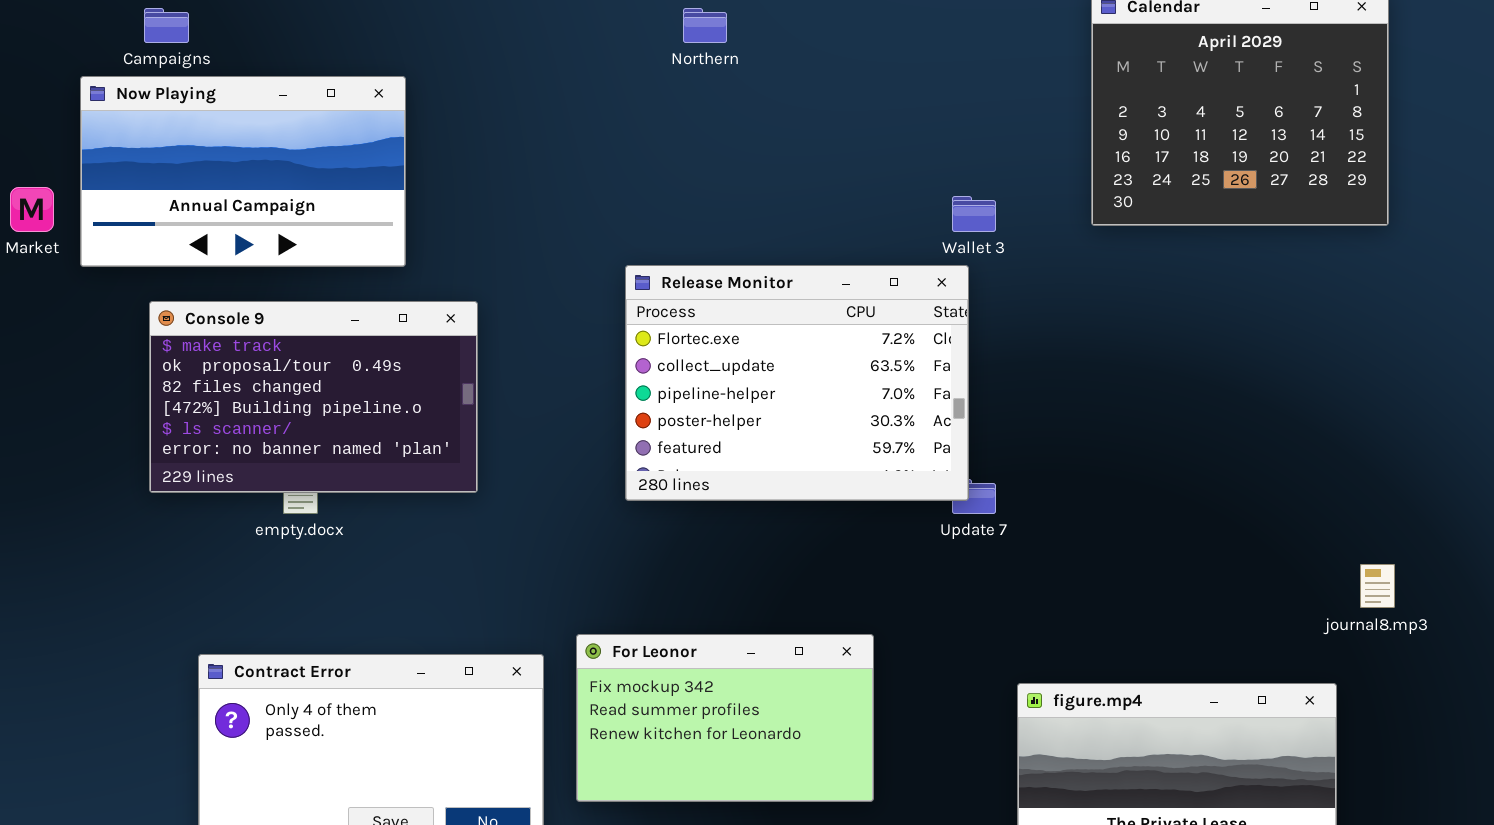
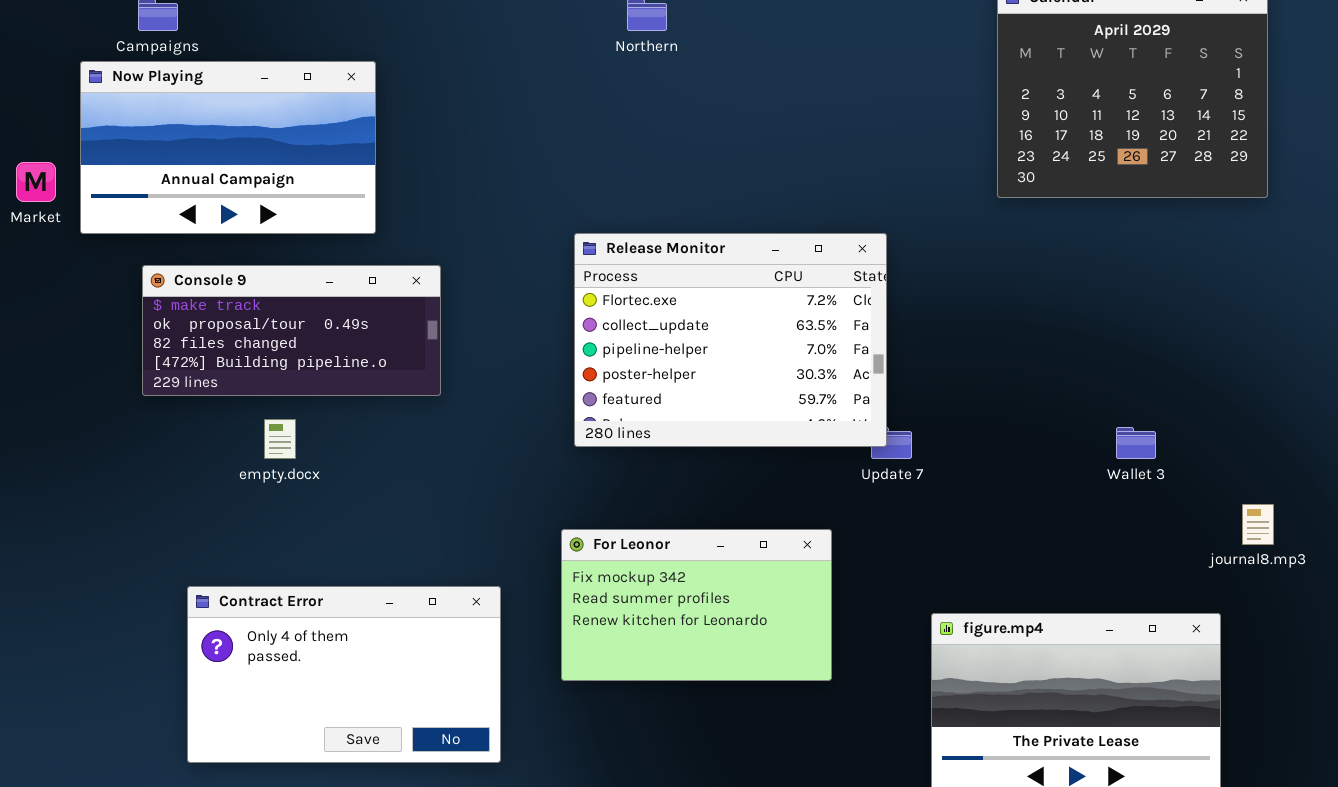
Wallet 3: [952,196,996,232] -> [1116,427,1156,459], moved
Console 9: [149,301,478,493] -> [142,265,441,396], resized
For Leonor: [576,634,874,802] -> [561,529,832,681], moved

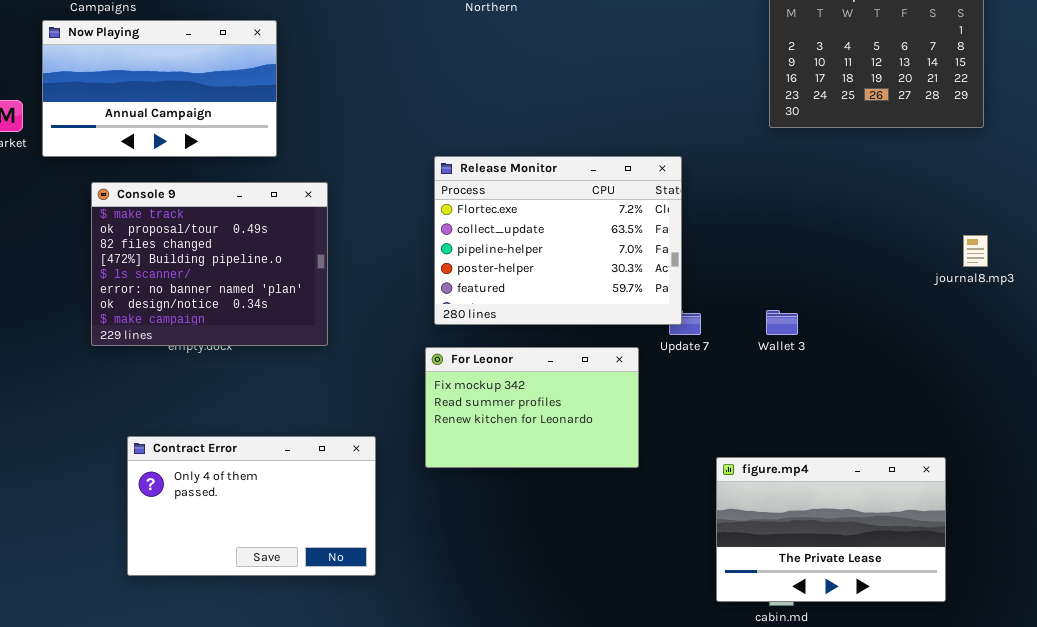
Console 9: [142,265,441,396] -> [91,182,328,346], resized
Wallet 3: [1116,427,1156,459] -> [766,310,798,335], moved
journal8.mp3: [1242,504,1274,545] -> [963,235,988,267], moved
For Leonor: [561,529,832,681] -> [425,347,639,468], moved

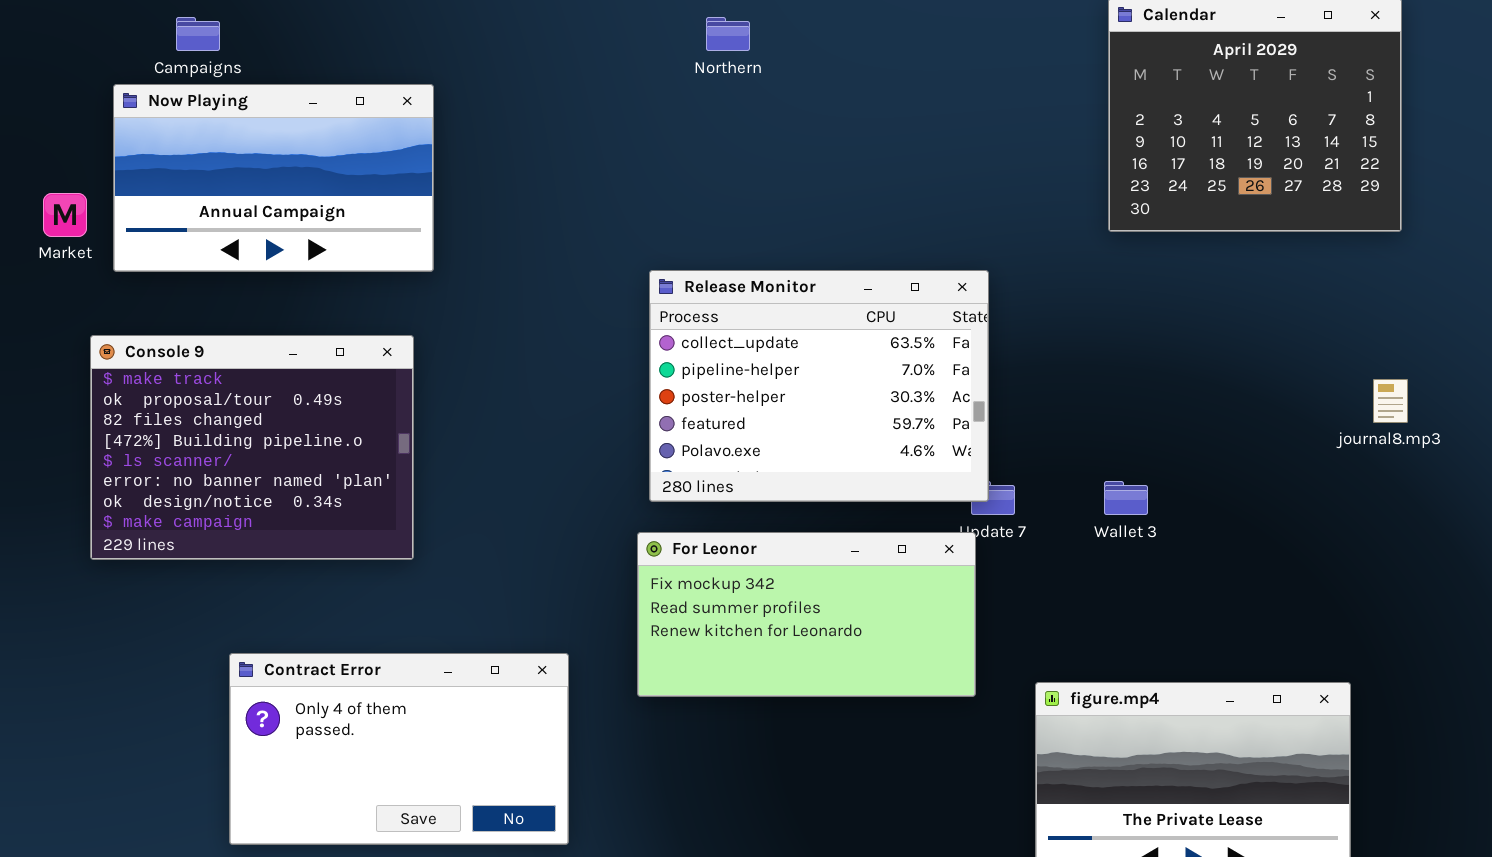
Release Monitor: [434,156,682,325] -> [649,270,989,502], scrolled down 1 row
Console 9: [91,182,328,346] -> [90,335,414,560], moved
For Leonor: [425,347,639,468] -> [637,532,976,697], resized

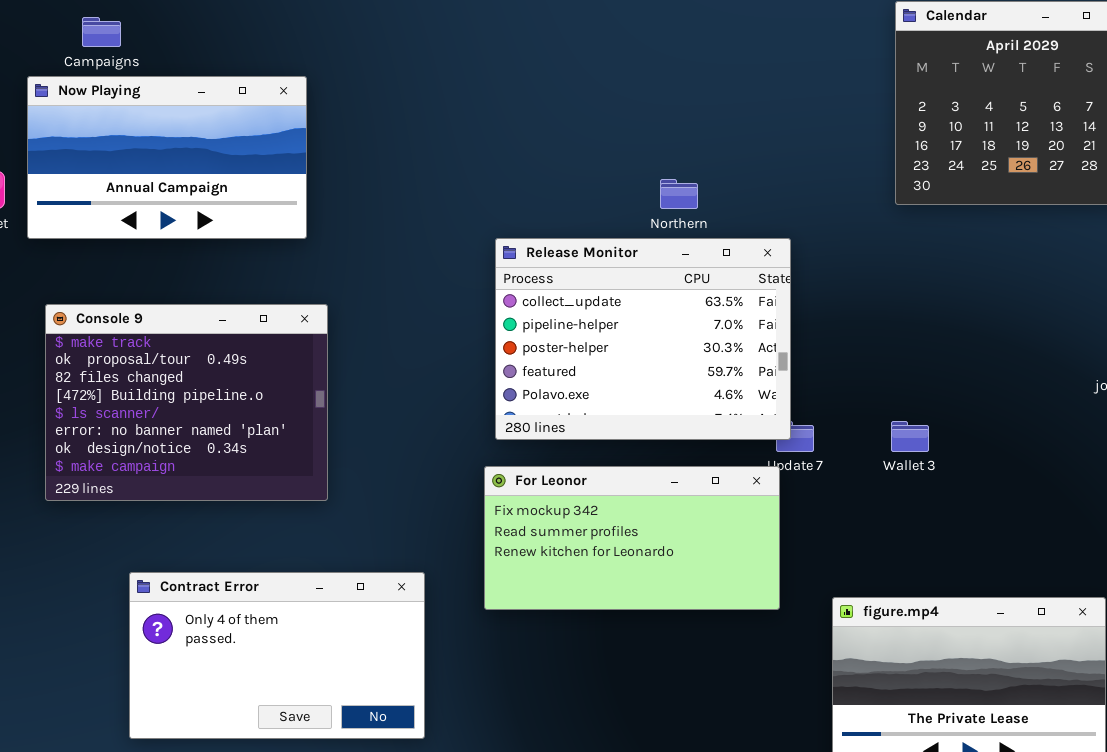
Northern: [706,17,750,51] -> [660,179,698,209], moved
Console 9: [90,335,414,560] -> [45,304,328,501], moved

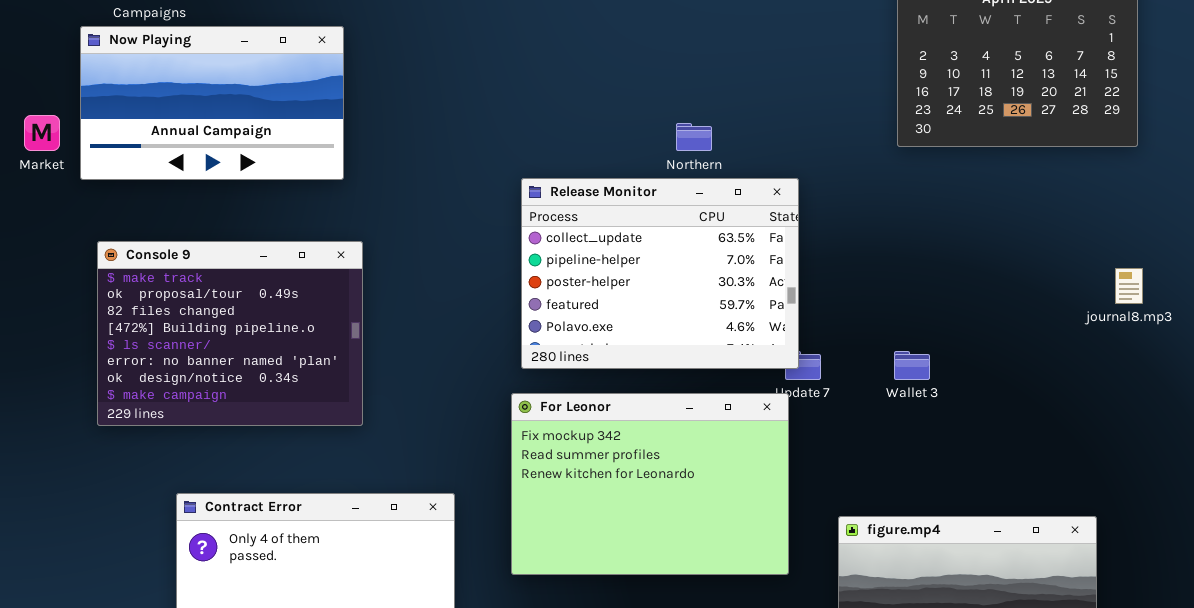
For Leonor: [484,466,780,610] -> [511,393,789,575], resized

